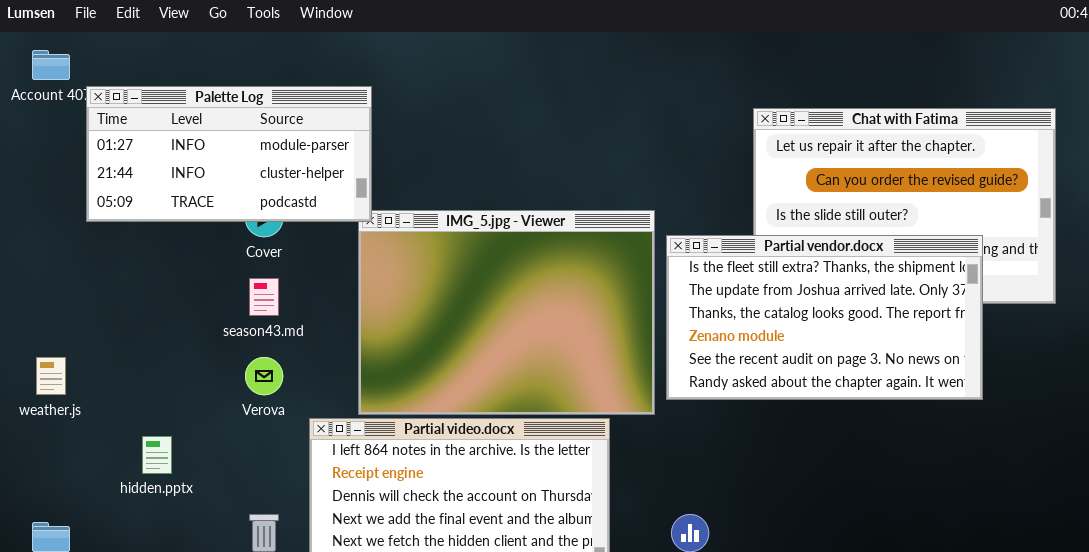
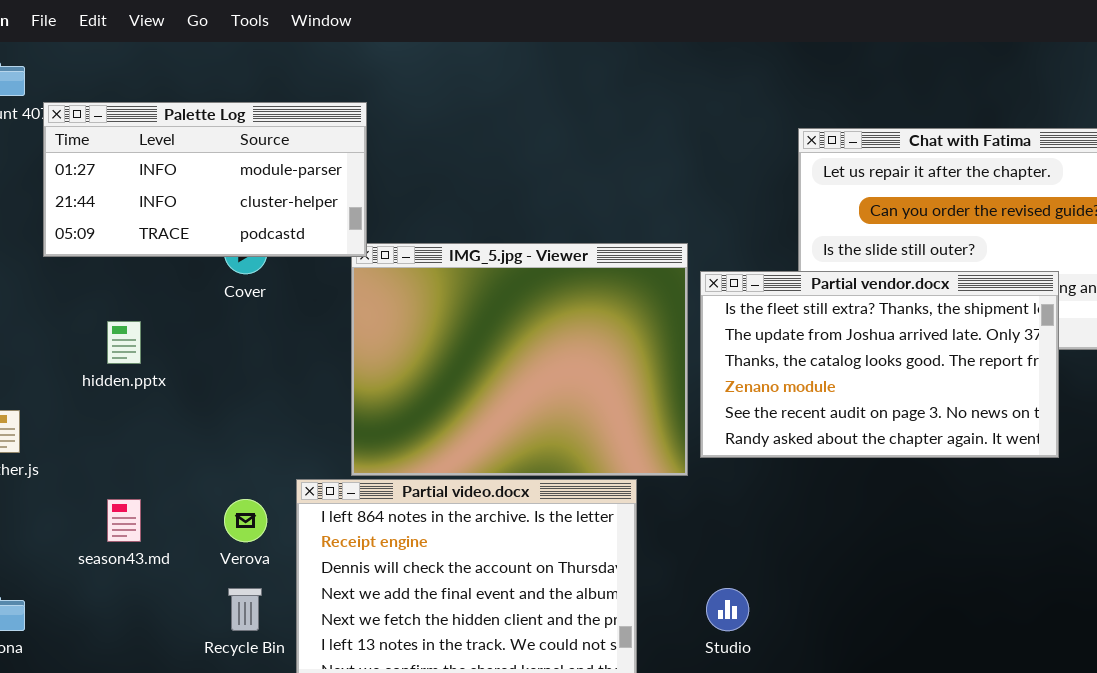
season43.md: [249,278,279,316] -> [107,499,141,542], moved
Verova: [245,357,283,395] -> [224,499,267,542], moved
hidden.pptx: [142,436,172,474] -> [107,321,141,364], moved

